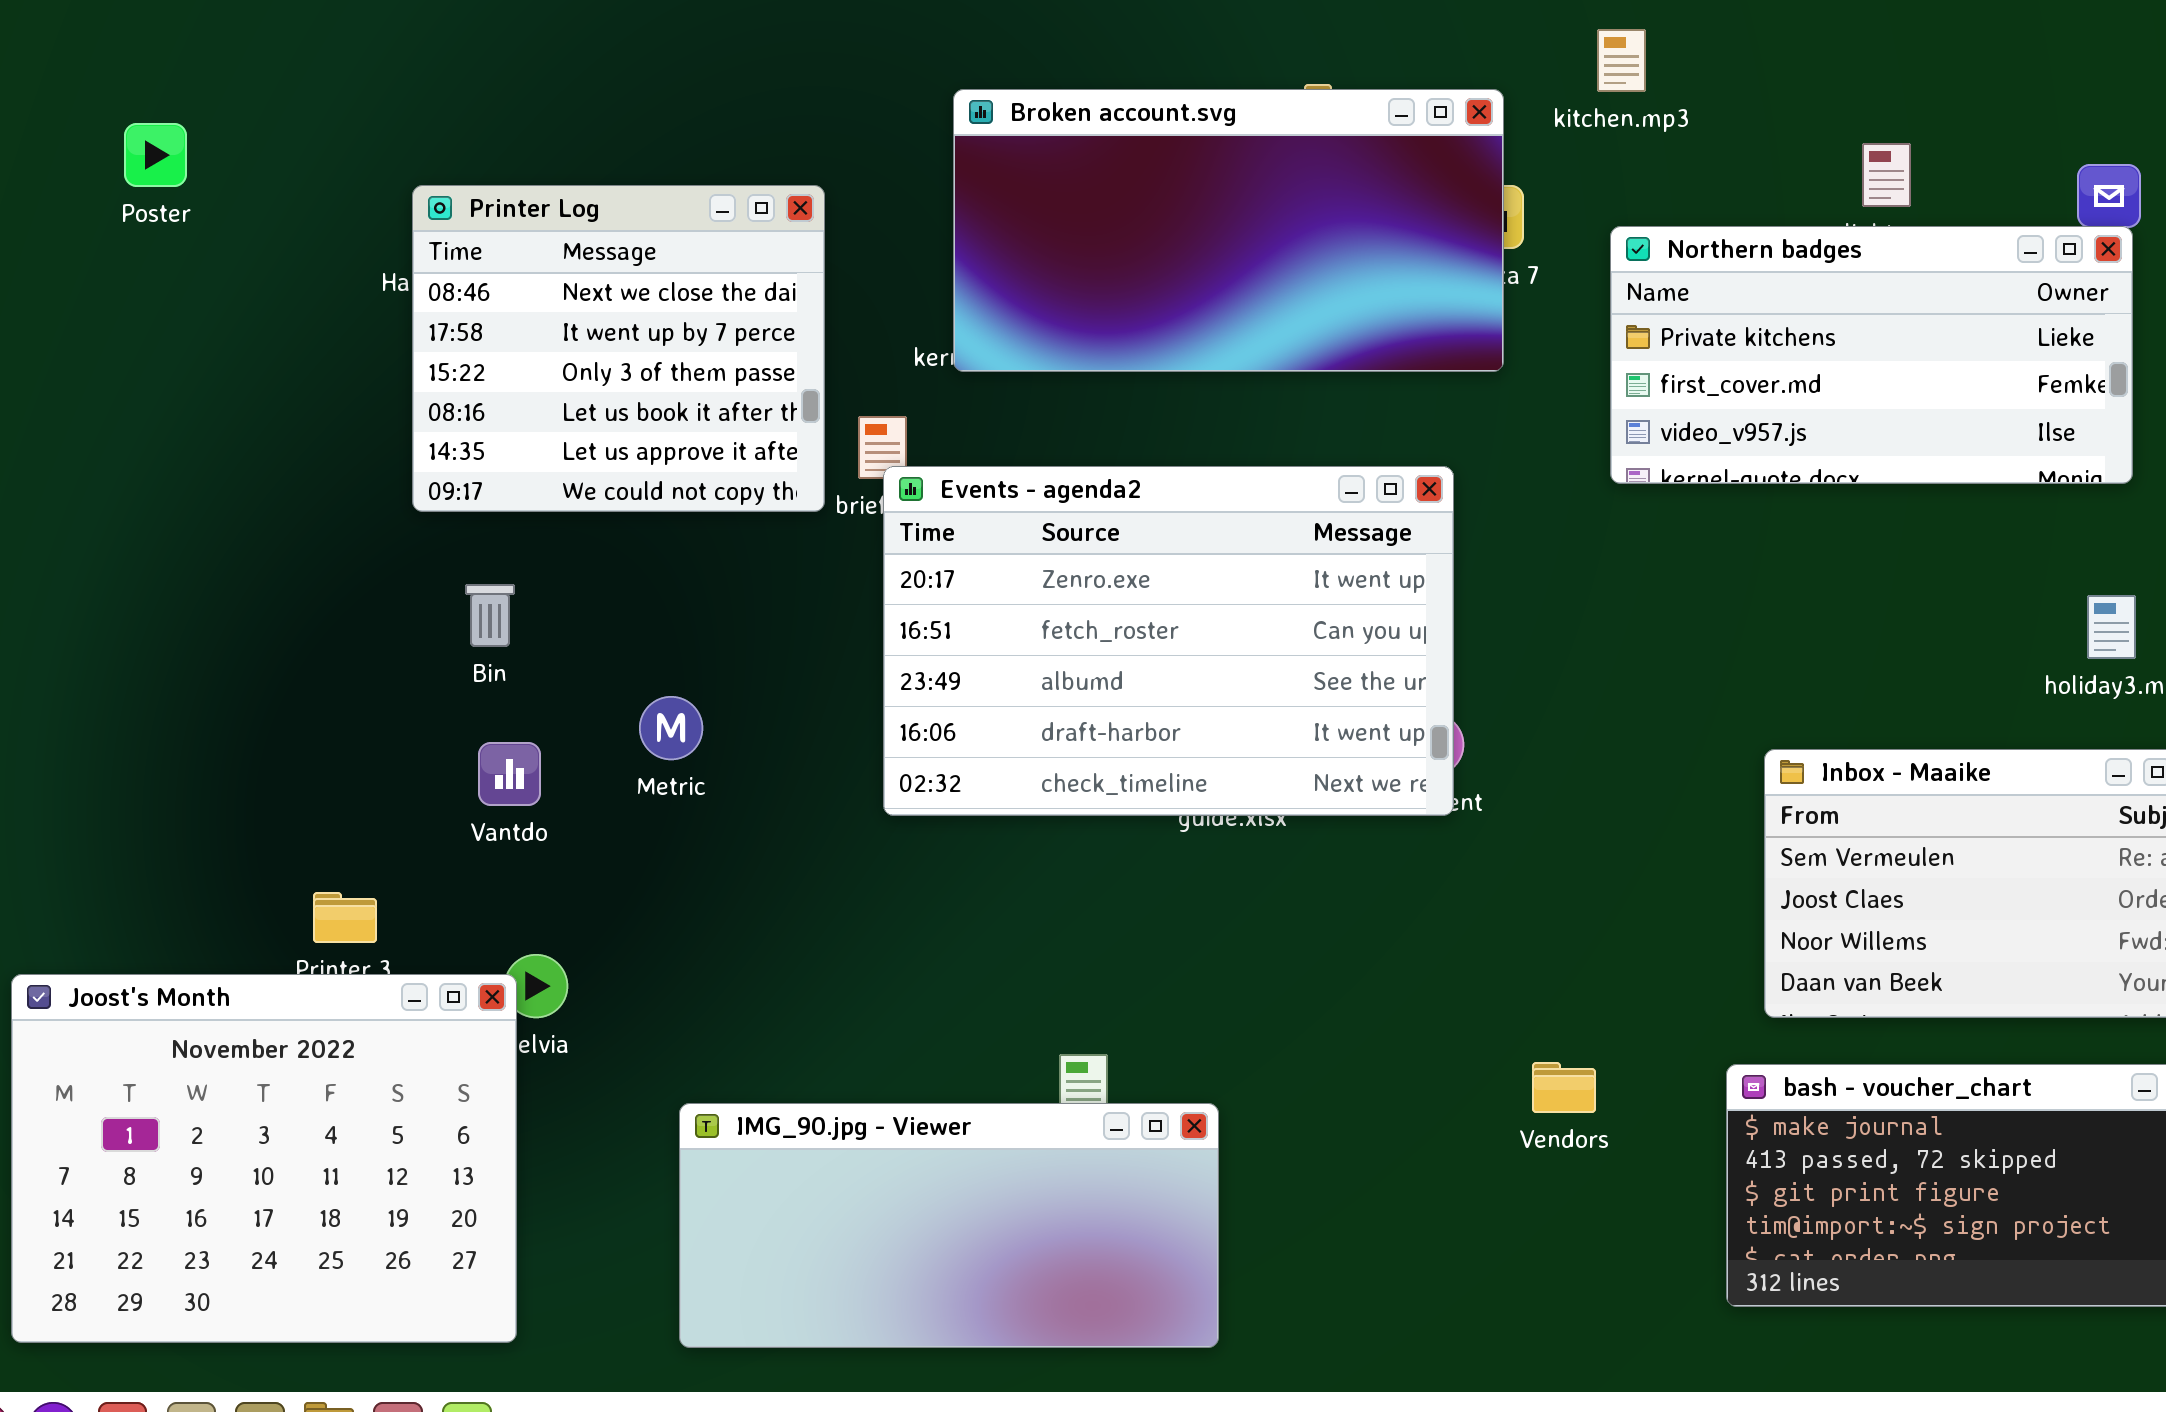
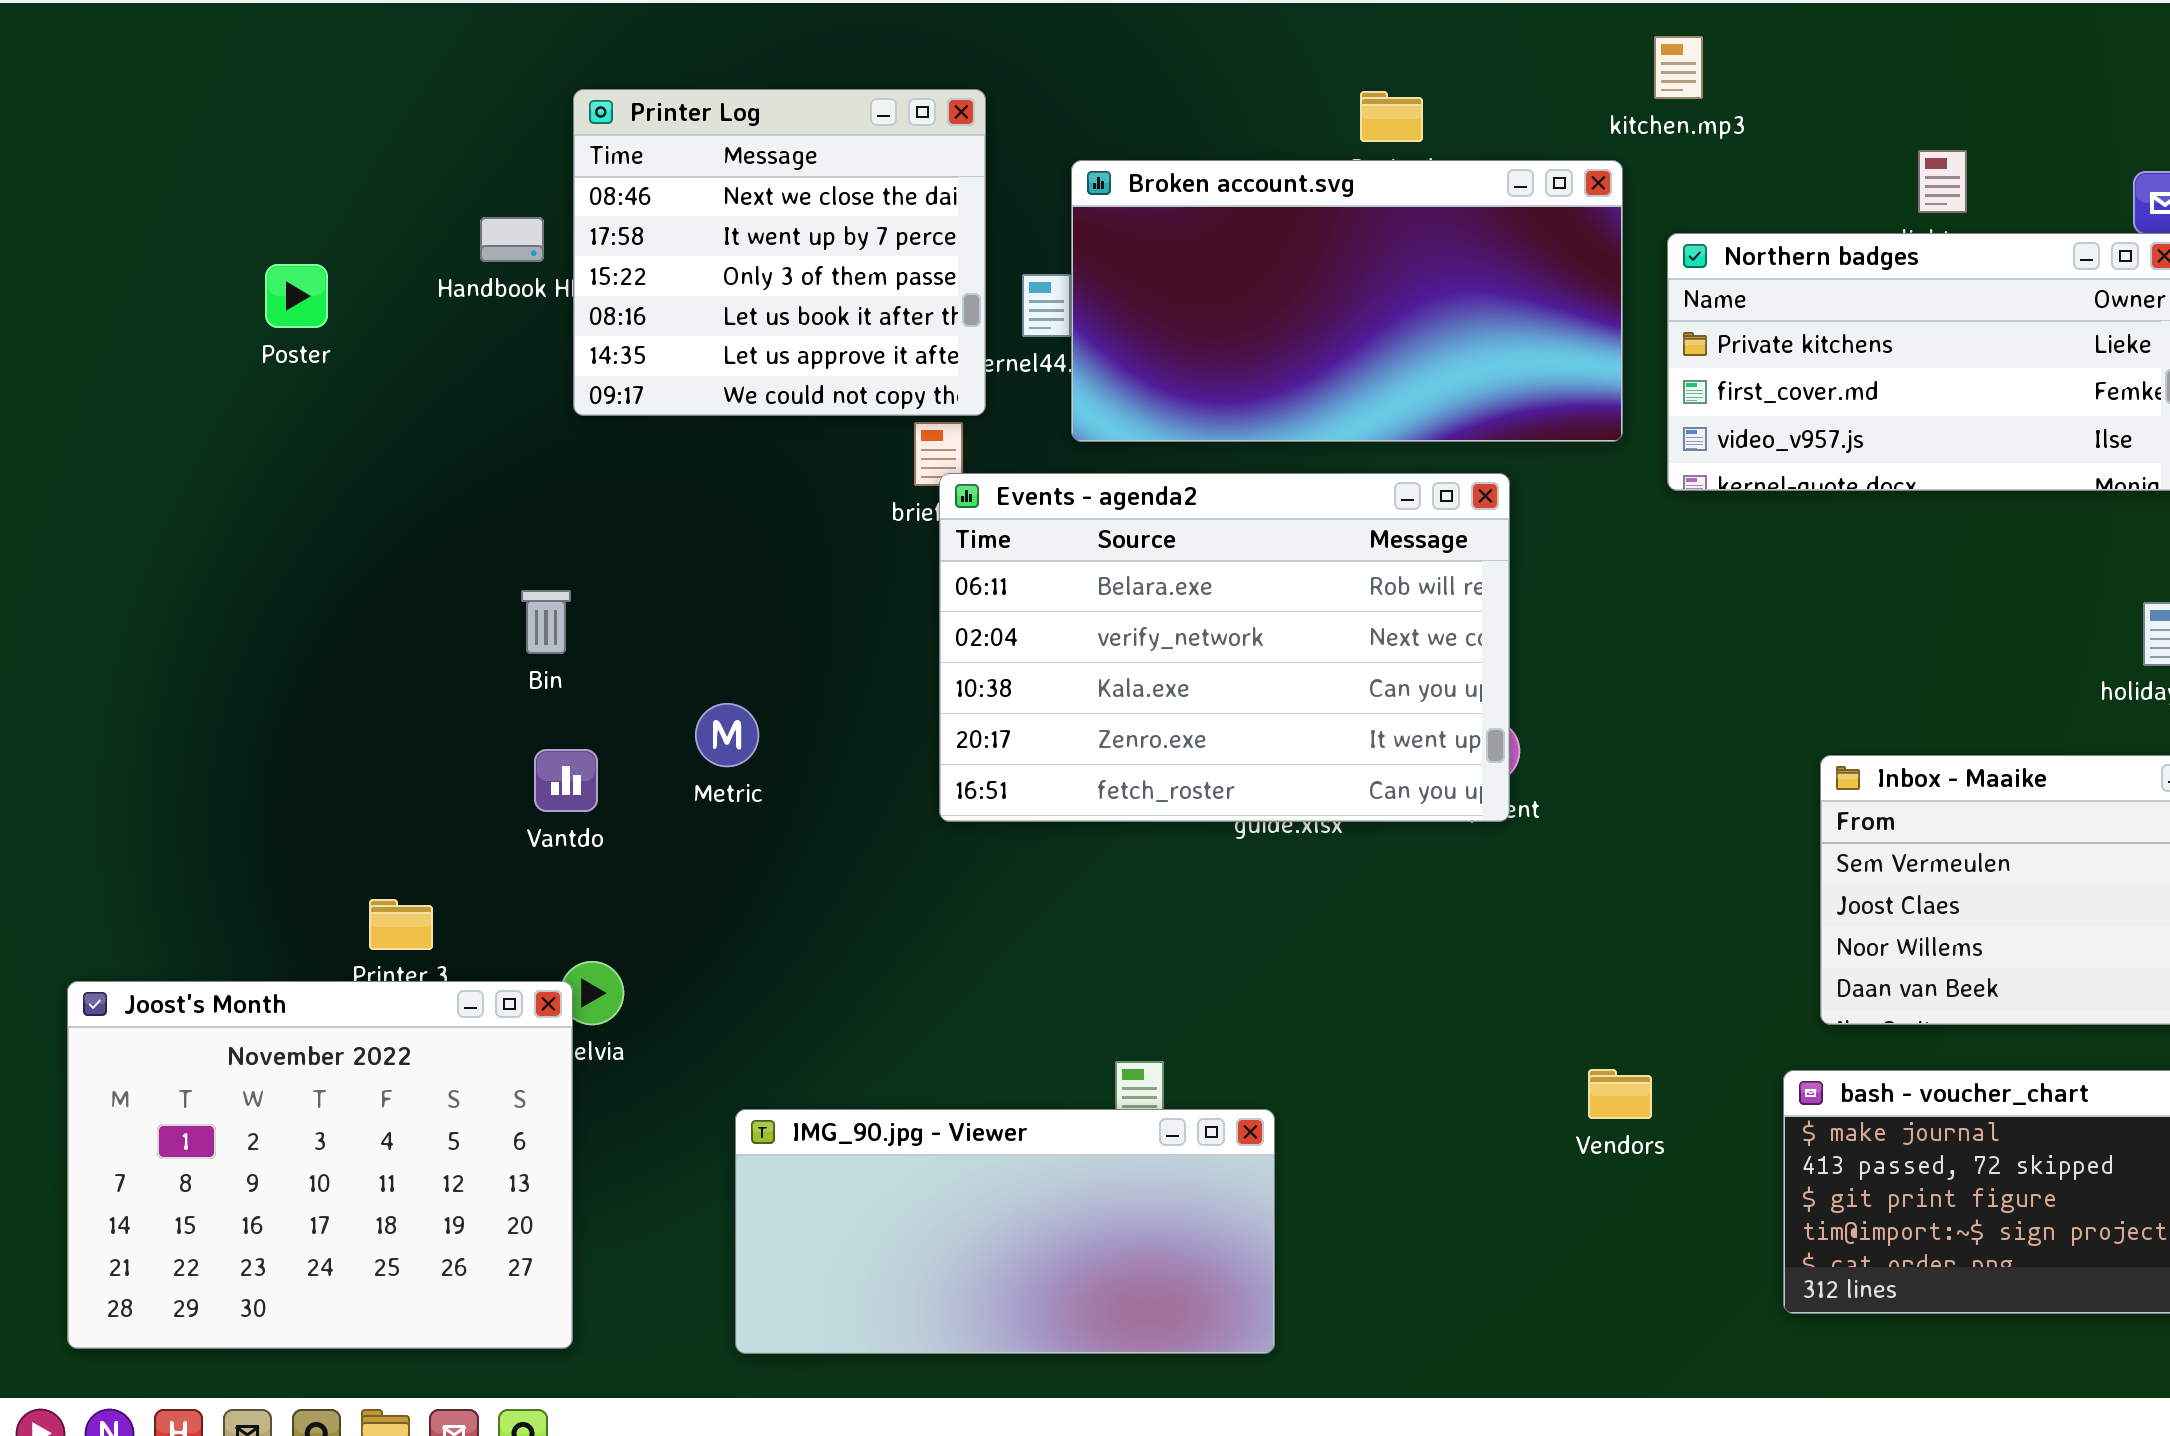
Broken account.svg: [953,89,1504,372] -> [1071,160,1623,442], moved
Poster: [124,123,187,187] -> [265,264,328,328], moved
Printer Log: [412,185,825,512] -> [573,89,986,416], moved
Events - agenda2: [883,466,1454,816] -> [939,473,1510,822], scrolled up 3 rows

